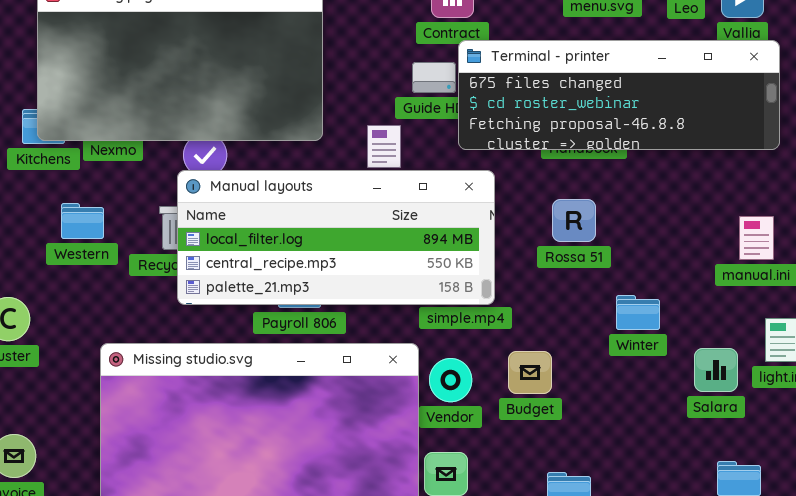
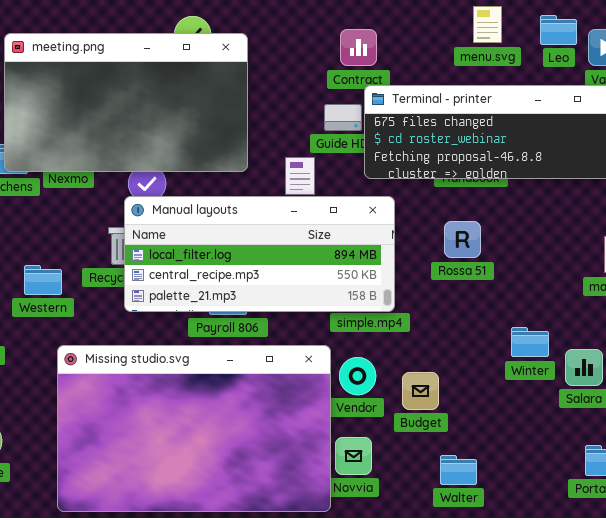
Western: [61,203,104,239] -> [24,265,62,295], moved
Winter: [616,295,660,330] -> [511,327,549,357], moved
Budget: [508,351,552,394] -> [402,372,439,410], moved

